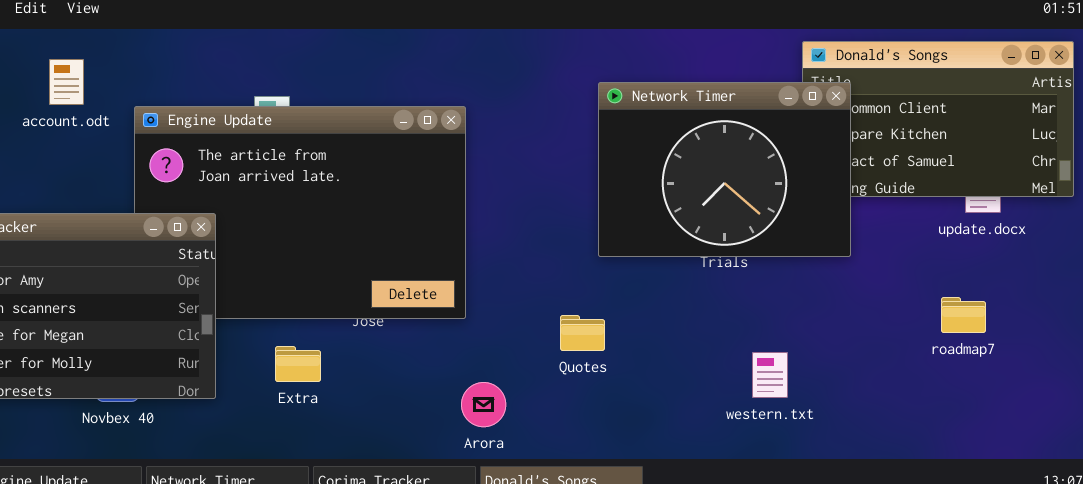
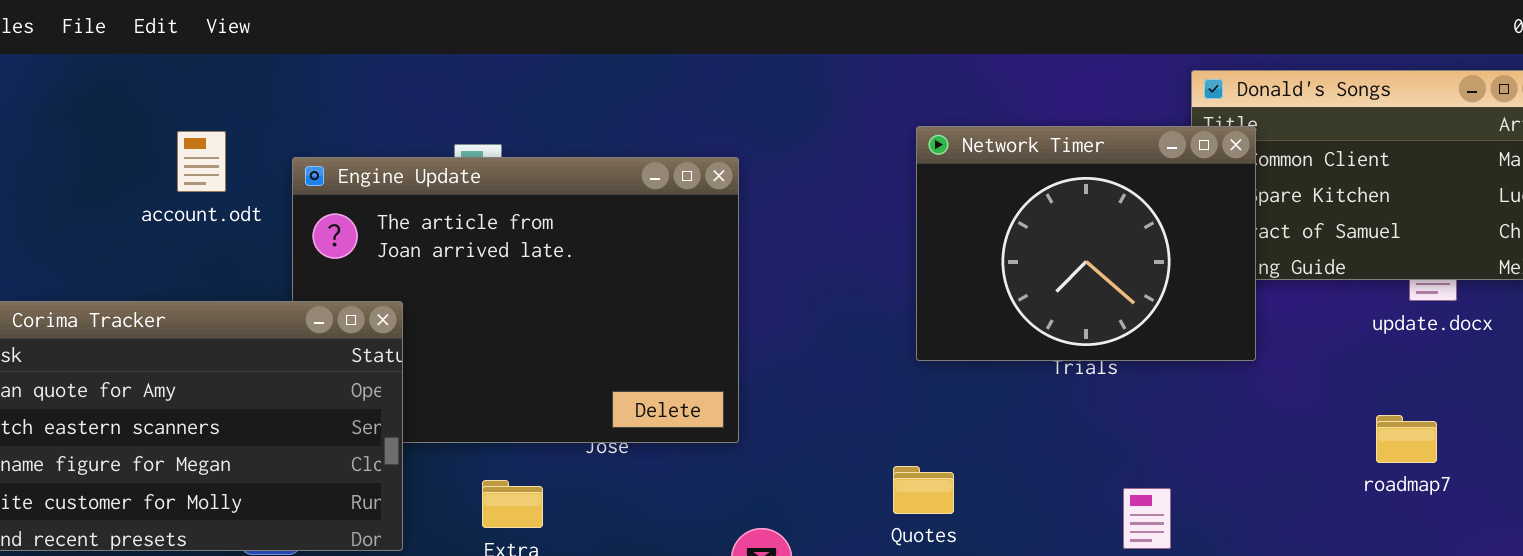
account.odt: [49,59,84,105] -> [177,131,226,192], moved
Quotes: [560,315,605,351] -> [893,466,954,514], moved

